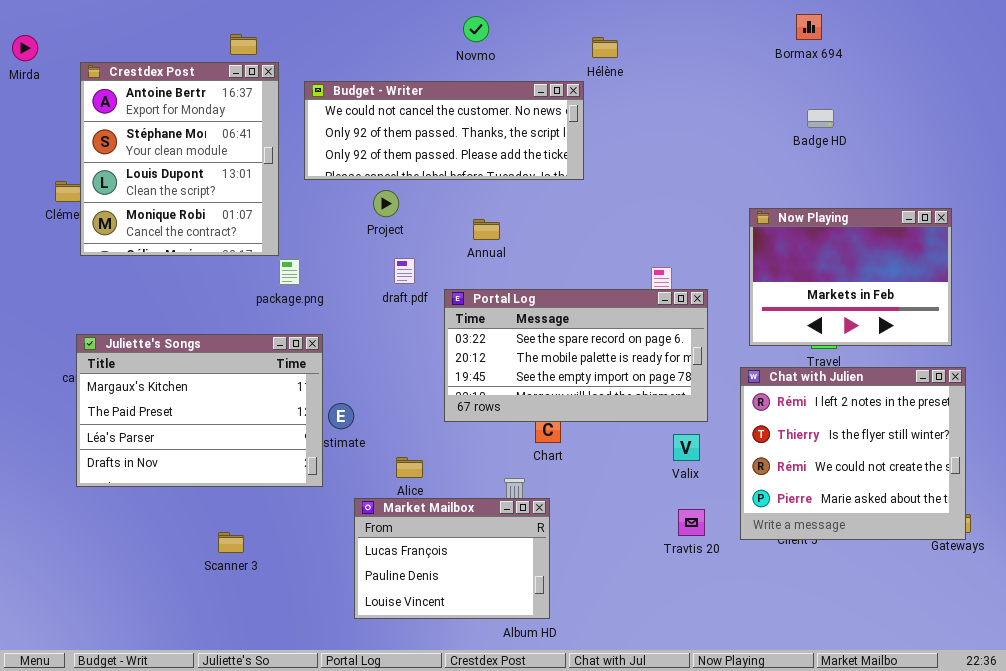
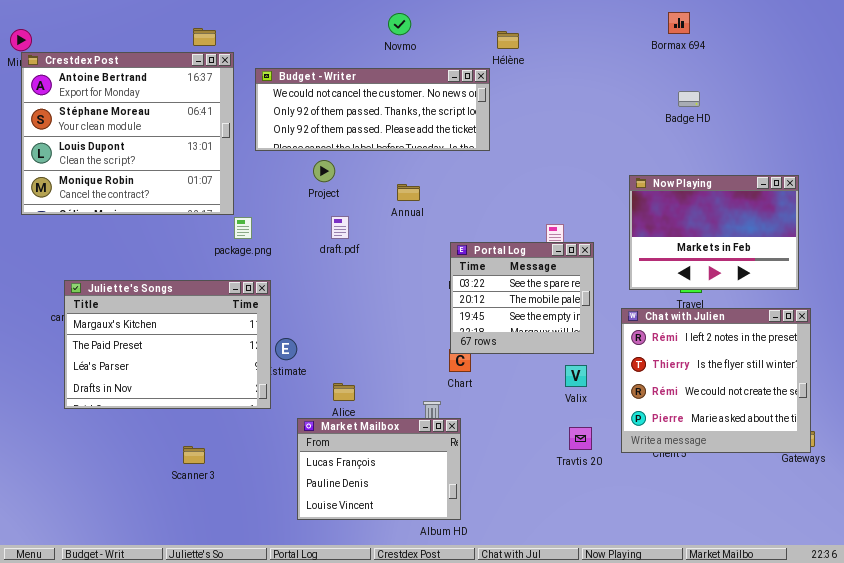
Crestdex Post: [80,62,279,256] -> [21,52,234,215], resized
Portal Log: [444,289,708,422] -> [450,242,594,354], resized

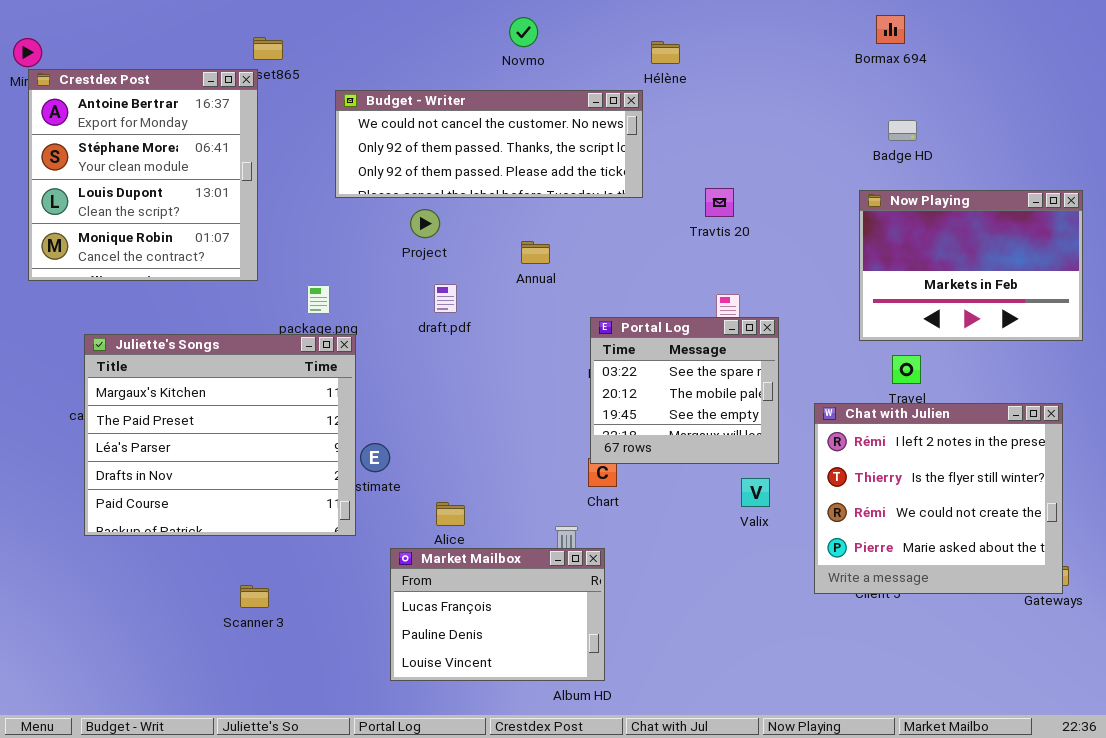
Crestdex Post: [21,52,234,215] -> [28,69,258,281], resized
Now Playing: [629,175,799,290] -> [859,190,1083,341], moved
Juliette's Songs: [64,280,271,409] -> [84,334,356,536], resized
Travtis 20: [569,427,592,450] -> [705,188,734,217], moved

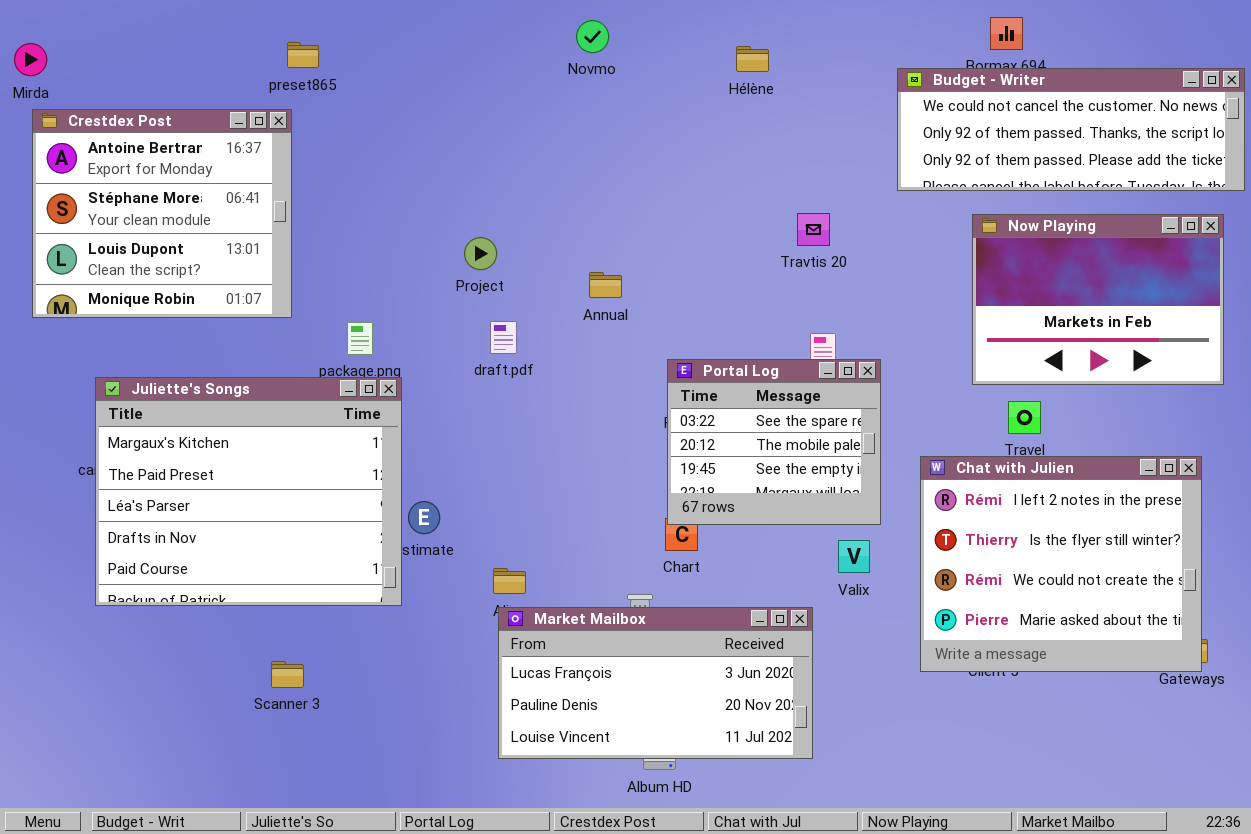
Crestdex Post: [28,69,258,281] -> [32,109,292,318], resized
Budget - Writer: [335,90,643,198] -> [897,68,1245,191], moved
Market Mailbox: [390,548,605,681] -> [498,607,813,759], moved, resized

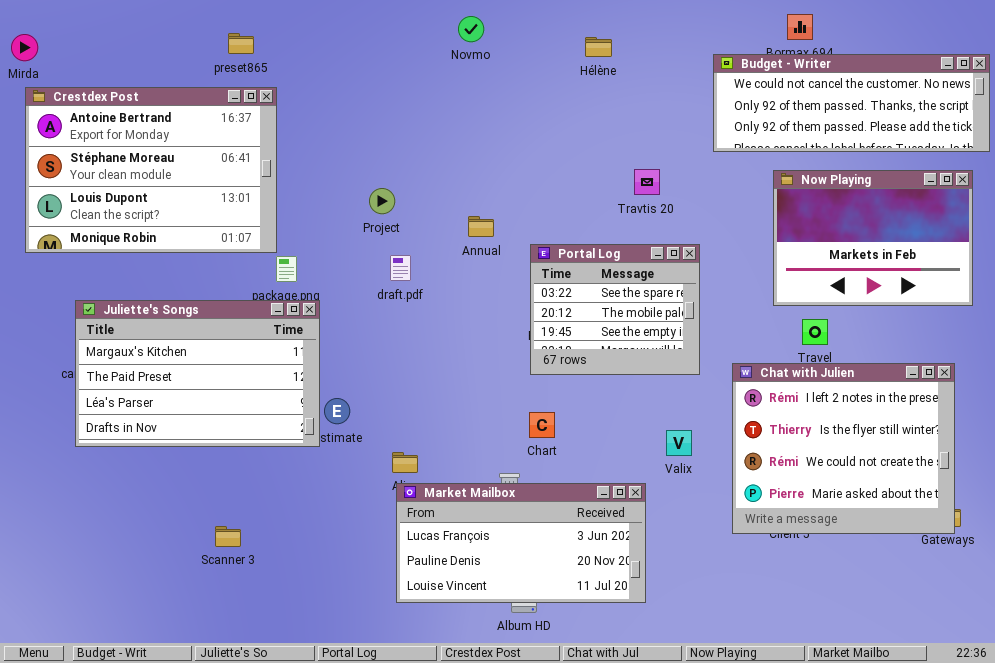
Crestdex Post: [32,109,292,318] -> [25,87,277,253], resized
Portal Log: [667,359,881,525] -> [530,244,700,375], moved
Juliette's Songs: [95,377,402,606] -> [75,300,320,447], resized

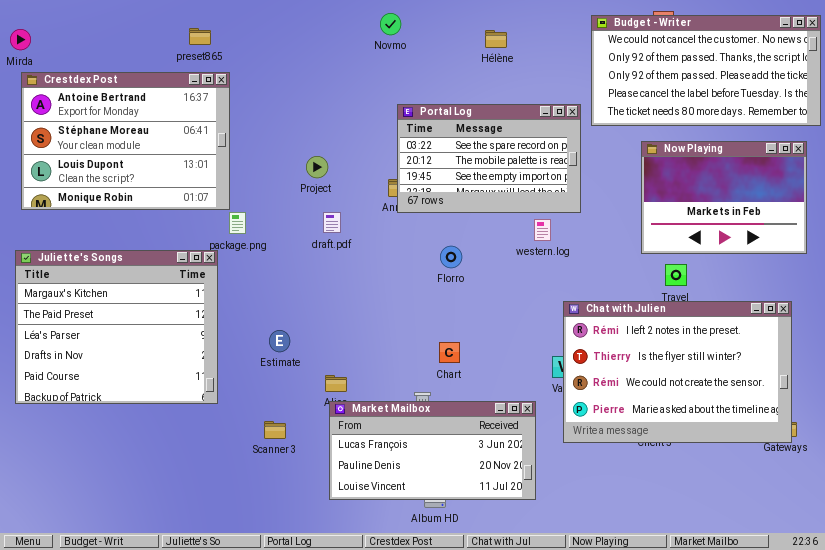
Budget - Writer: [713,54,990,152] -> [591,15,821,126], resized
Portal Log: [530,244,700,375] -> [397,104,581,213], moved, resized
Juliette's Songs: [75,300,320,447] -> [15,250,218,404], moved, resized
Chat with Julien: [732,363,955,534] -> [563,301,792,443], resized
Scanner 3: [215,526,241,547] -> [264,421,286,439], moved

